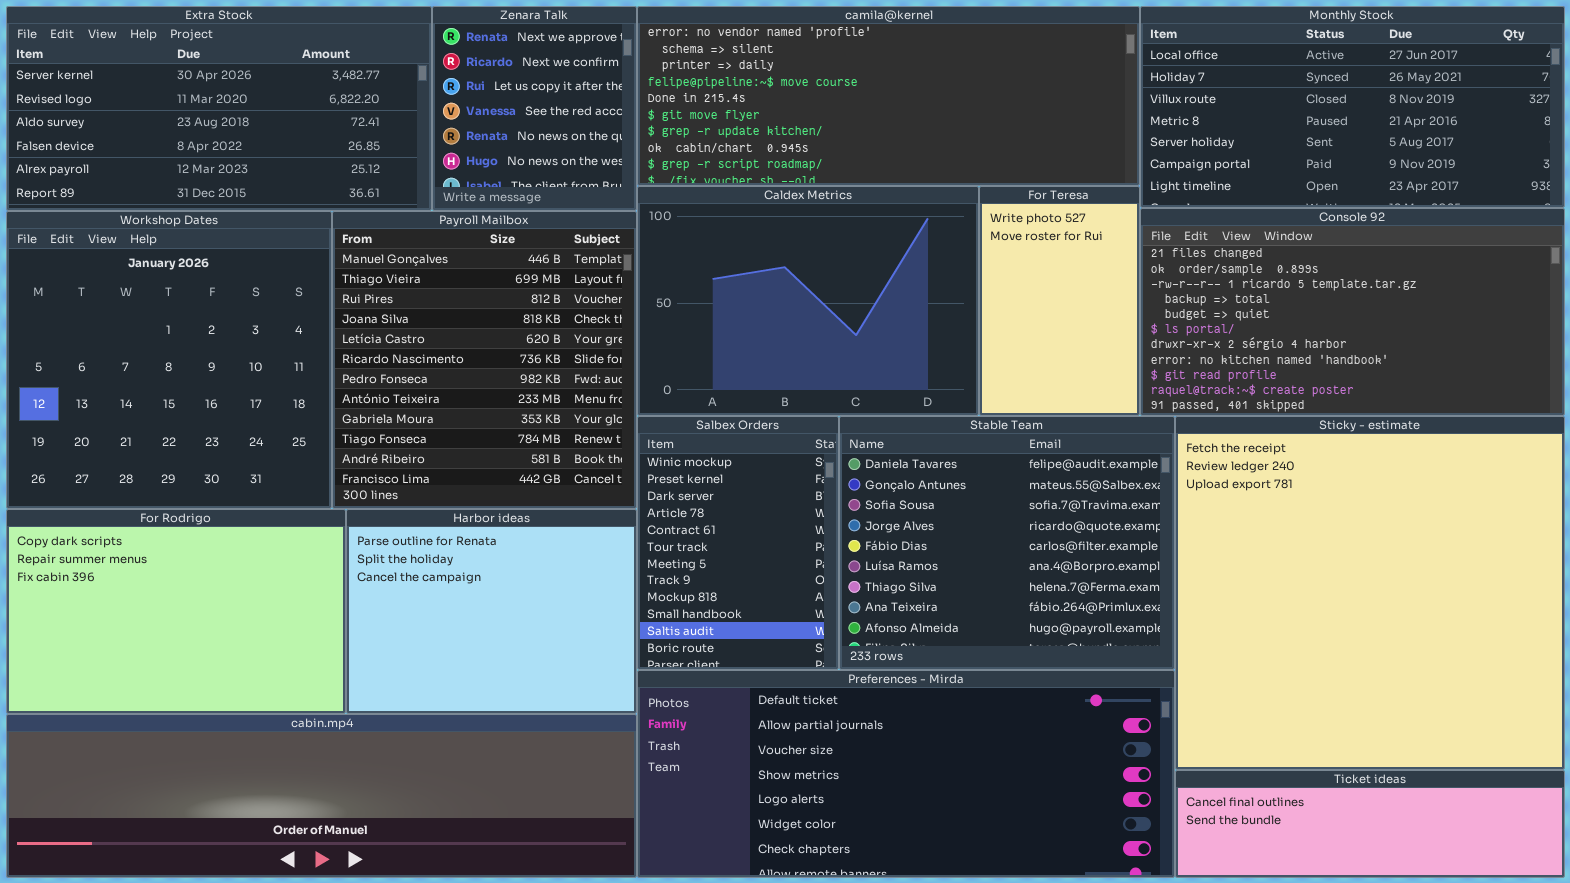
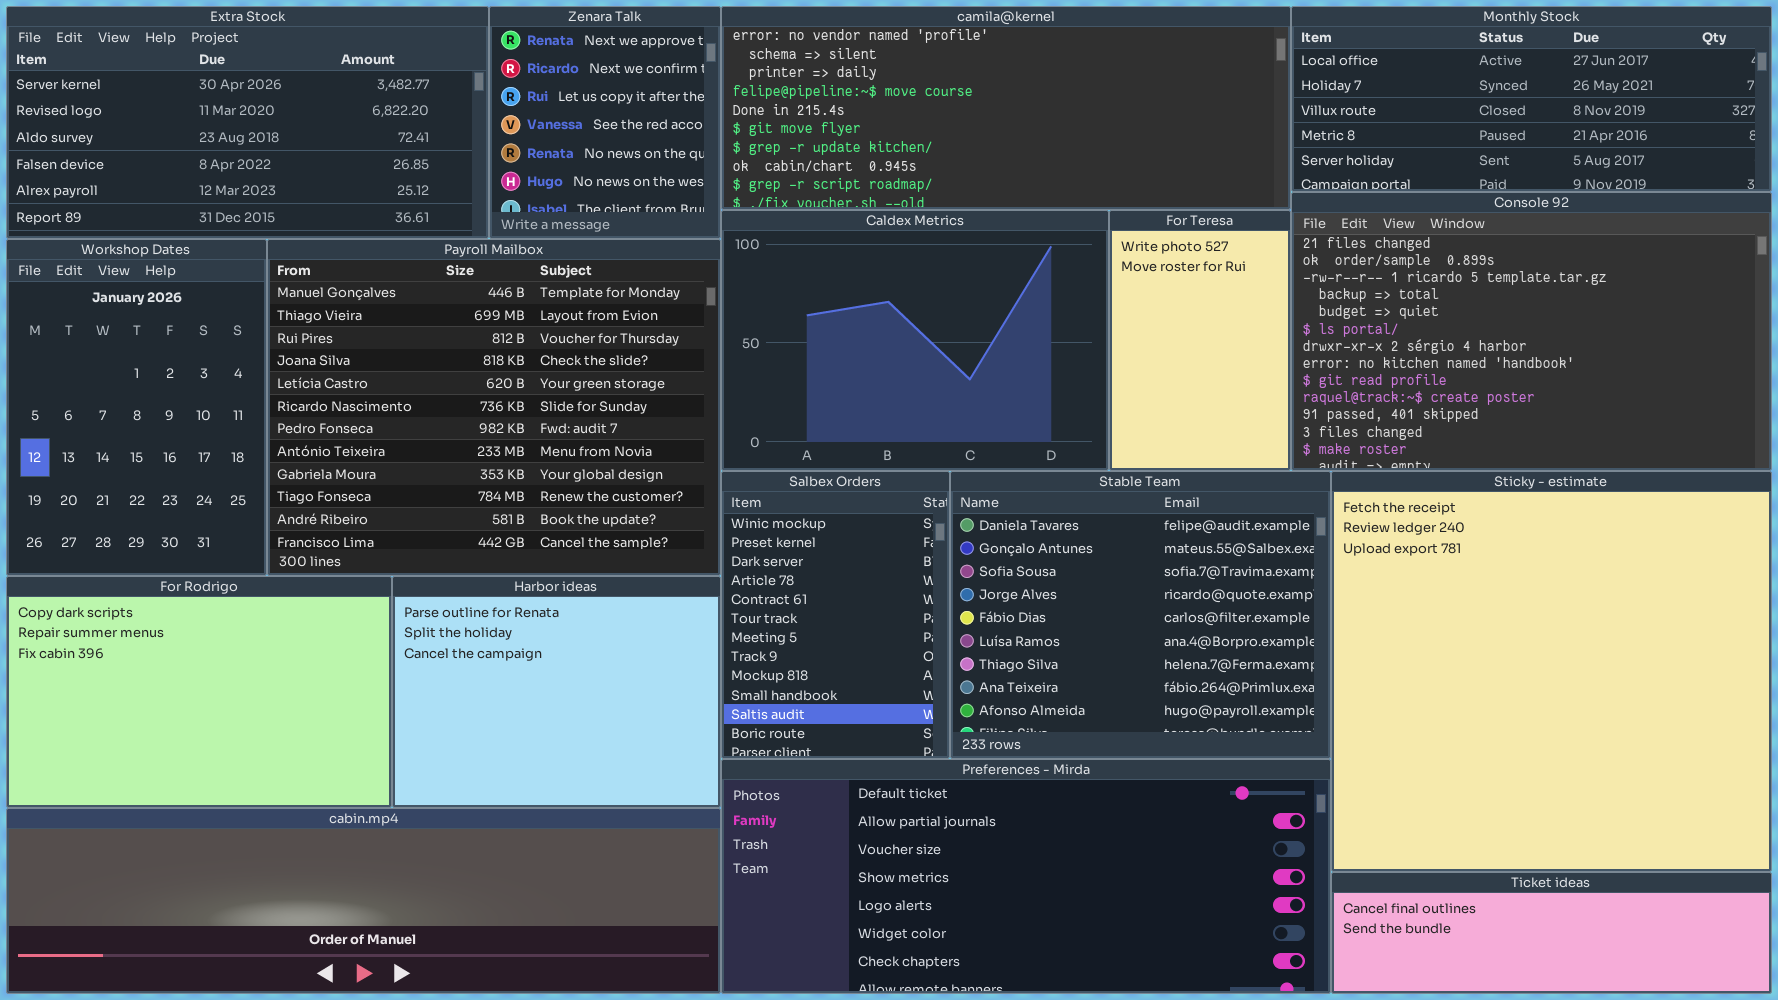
Monthly Stock: [1140,6,1565,208] -> [1291,6,1772,192], resized
Console 92: [1140,208,1565,416] -> [1291,192,1772,471], resized
Workshop Dates: [6,211,332,509] -> [6,239,267,576], resized
Payroll Mailbox: [332,211,637,509] -> [267,239,721,576], resized

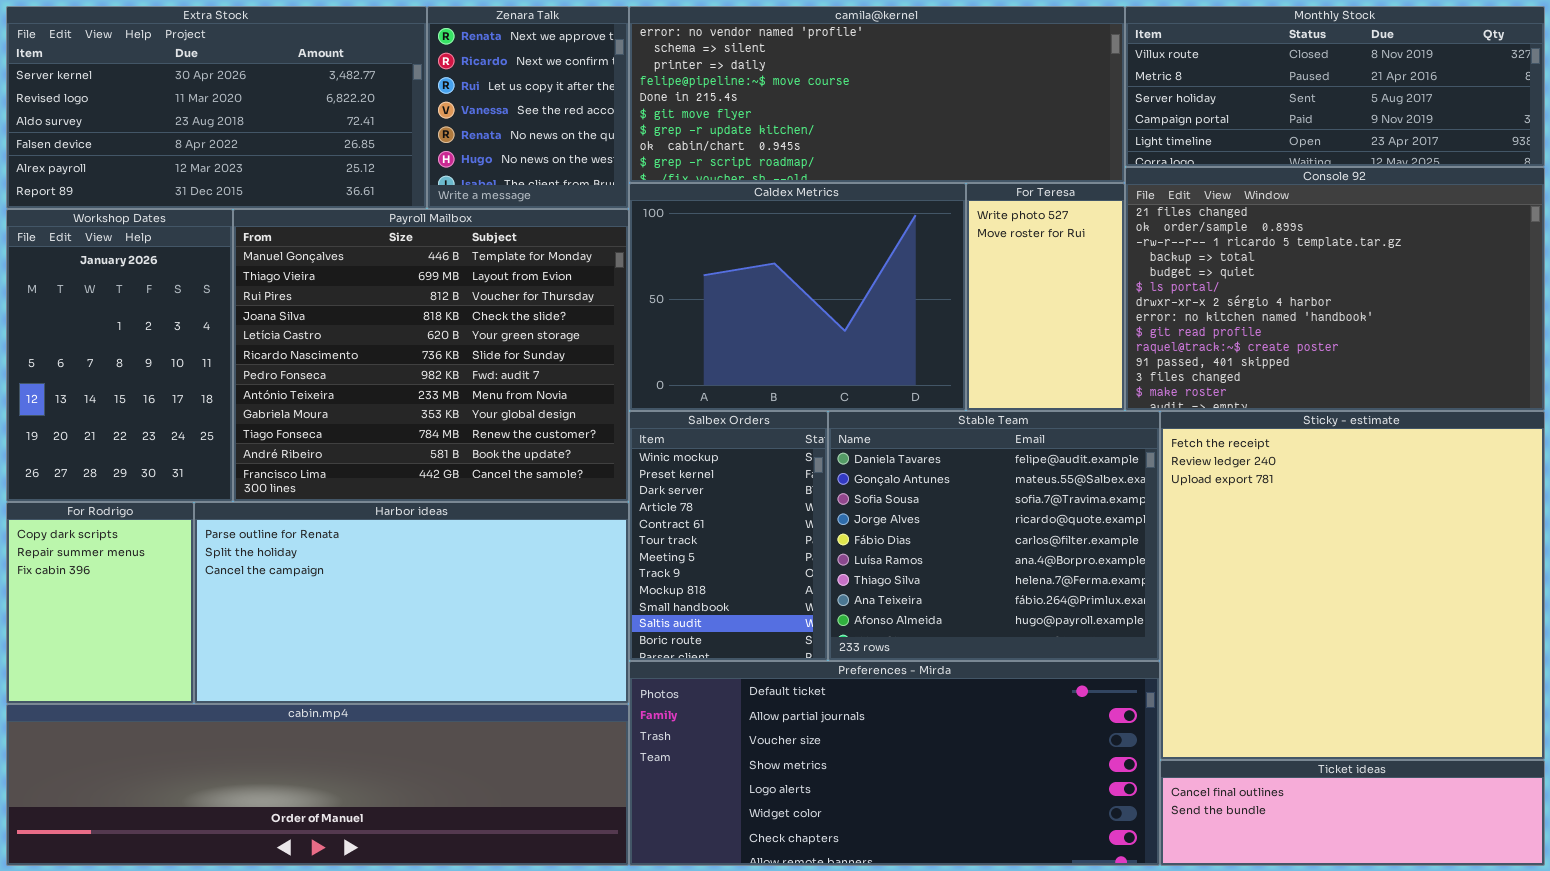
Monthly Stock: [1291,6,1772,192] -> [1125,6,1545,167], scrolled down 2 rows
For Rodrigo: [6,576,392,808] -> [6,502,194,704], resized
Harbor ideas: [392,576,721,808] -> [194,502,629,704], resized

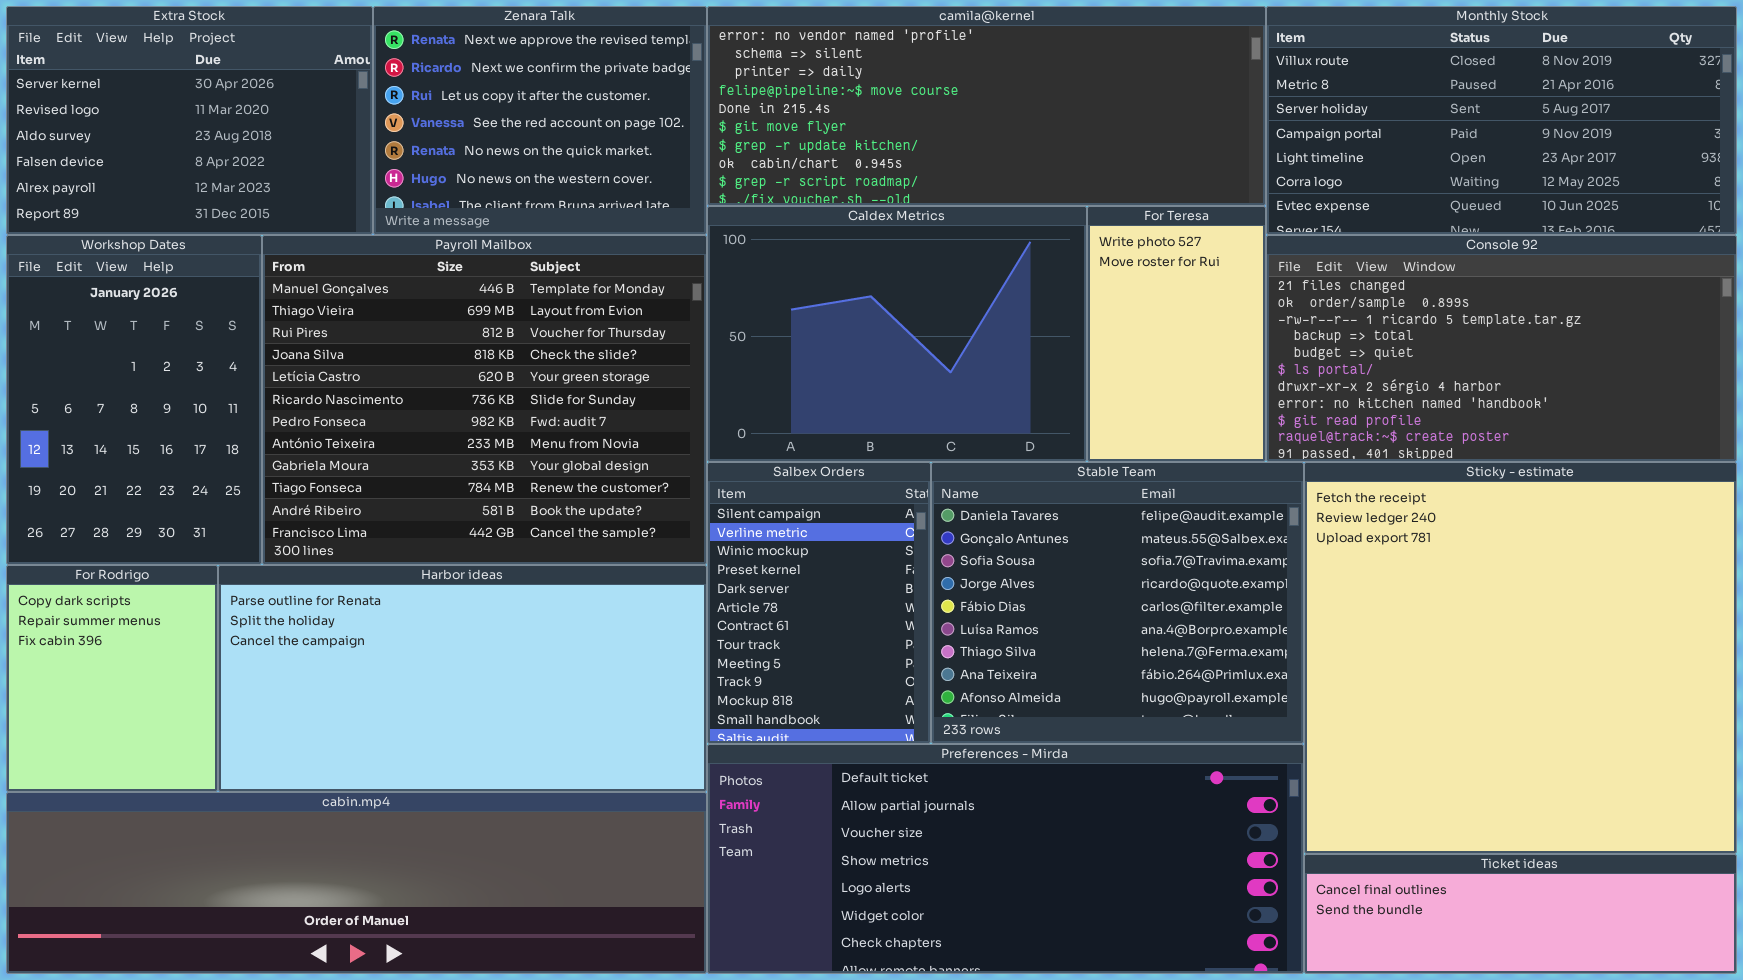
Extra Stock: [6,6,427,209] -> [6,6,373,235], resized
Zenara Talk: [427,6,629,209] -> [373,6,707,235], resized
Monthly Stock: [1125,6,1545,167] -> [1266,6,1737,235], resized
Console 92: [1125,167,1545,411] -> [1266,235,1737,462], resized
Salbex Orders: [629,411,828,661] -> [707,462,931,744], scrolled up 2 rows

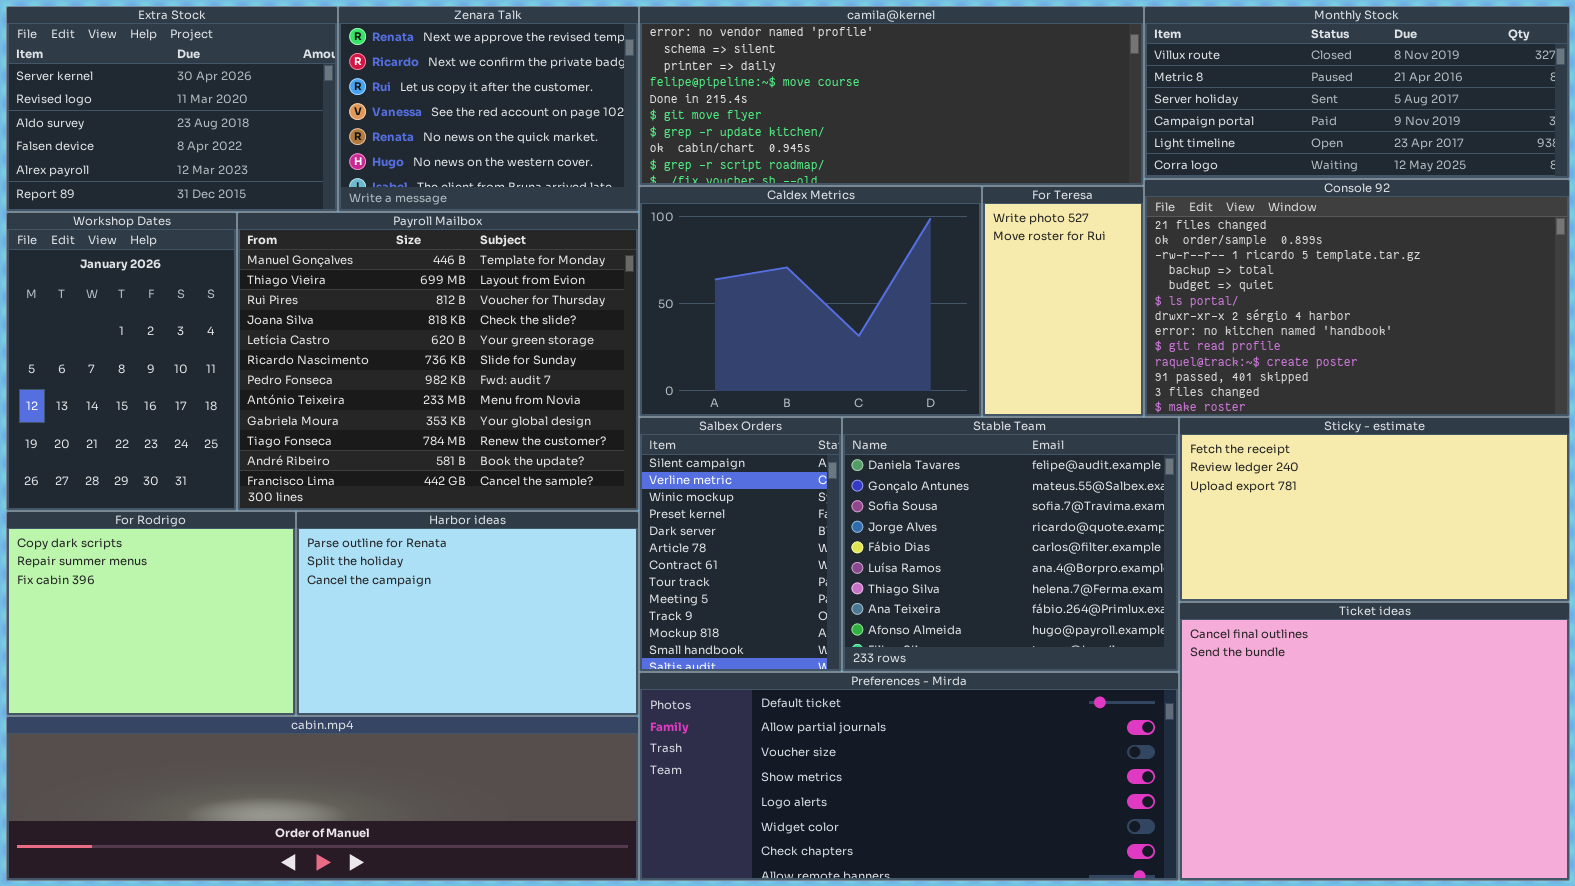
Monthly Stock: [1266,6,1737,235] -> [1144,6,1570,179], resized
Console 92: [1266,235,1737,462] -> [1144,179,1570,417], resized
Sticky - estimate: [1304,462,1737,854] -> [1179,417,1570,602], resized
For Rodrigo: [6,565,218,792] -> [6,511,296,716], resized
Harbor ideas: [218,565,707,792] -> [296,511,639,716], resized
Ticket ideas: [1304,854,1737,974] -> [1179,602,1570,881], resized

